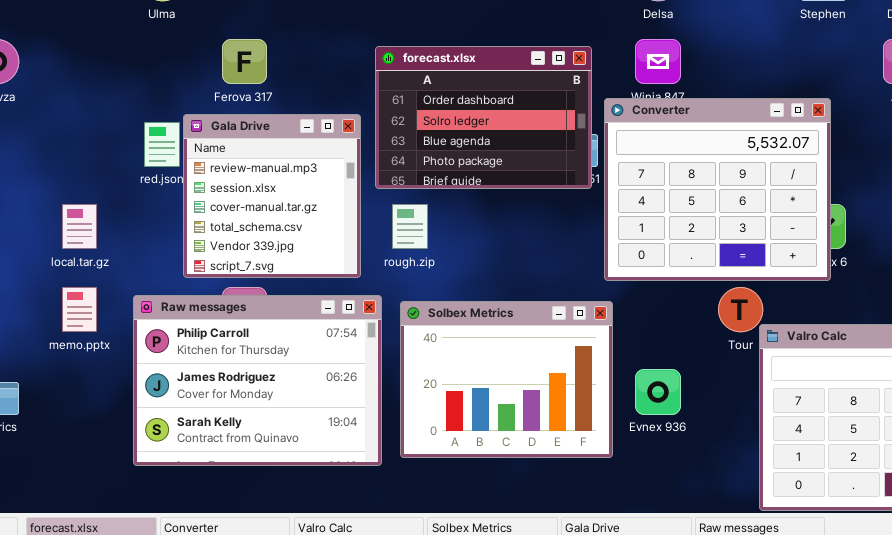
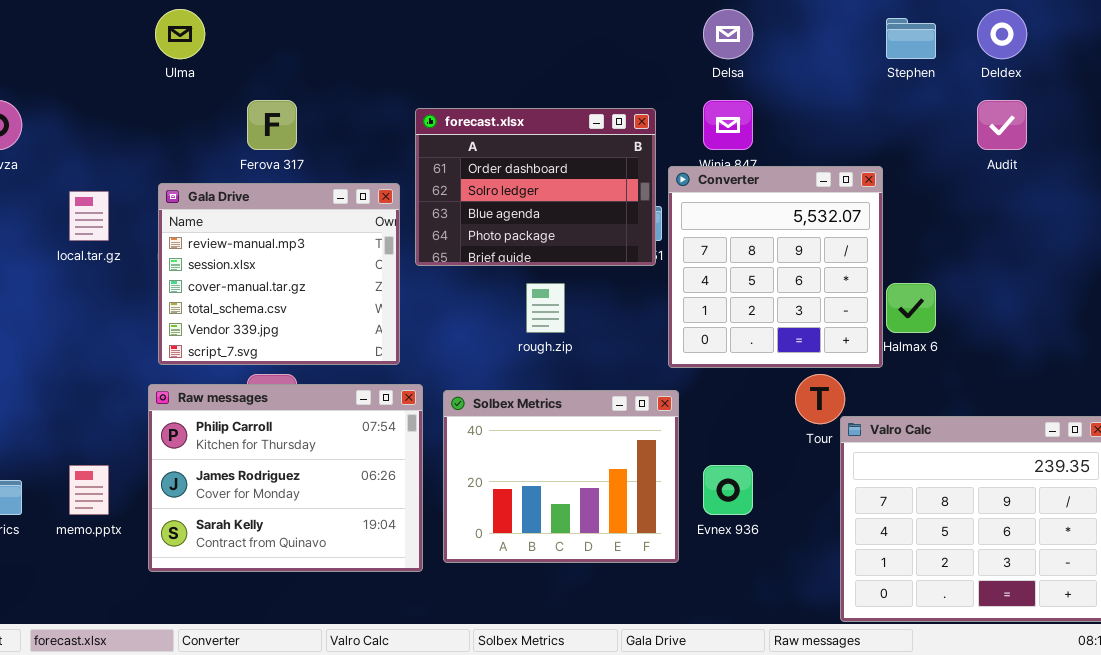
Converter: [604,98,831,281] -> [668,166,883,368], resized
Gala Drive: [183,114,361,278] -> [158,183,400,365], resized
local.tar.gz: [62,204,97,249] -> [69,191,109,241], moved
rough.zip: [392,204,428,249] -> [526,283,565,333], moved
memo.pptx: [62,287,97,332] -> [69,465,109,515], moved

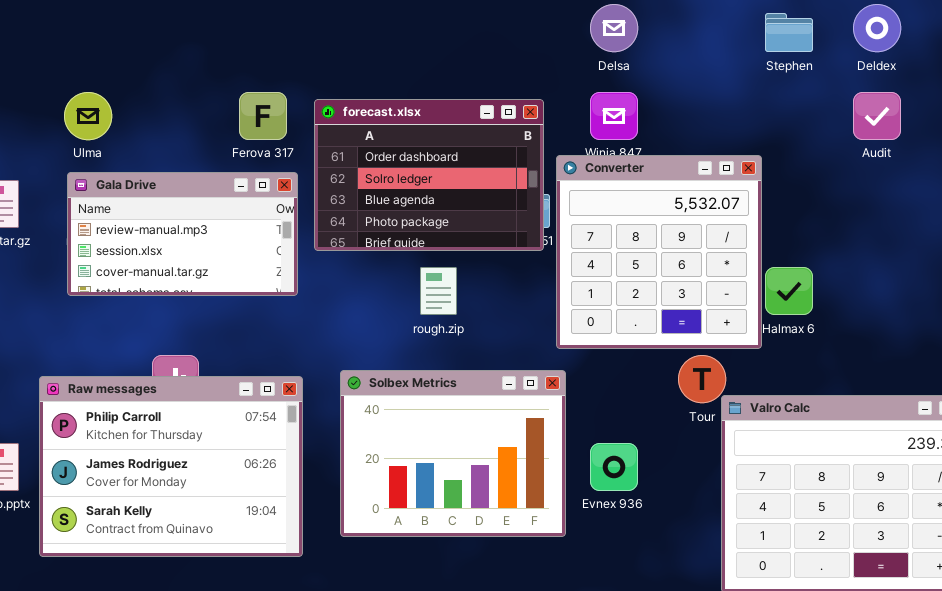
Ulma: [155,9,205,59] -> [64,92,112,140], moved
Ferova 317: [247,100,297,150] -> [239,92,287,140], moved
Gala Drive: [158,183,400,365] -> [67,172,298,296], resized
Raw messages: [148,384,423,572] -> [39,376,303,557], moved

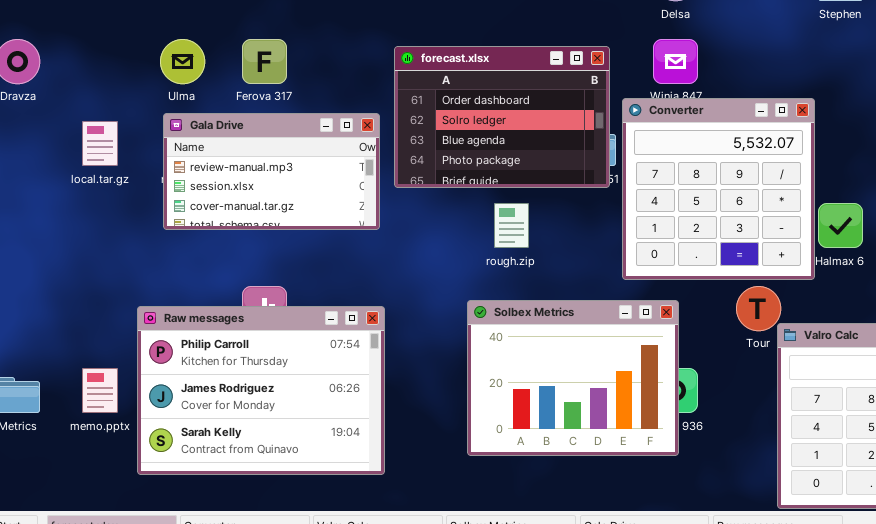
Ferova 317: [239,92,287,140] -> [242,39,287,84], moved
Solbex Metrics: [340,370,566,537] -> [467,300,679,456], moved

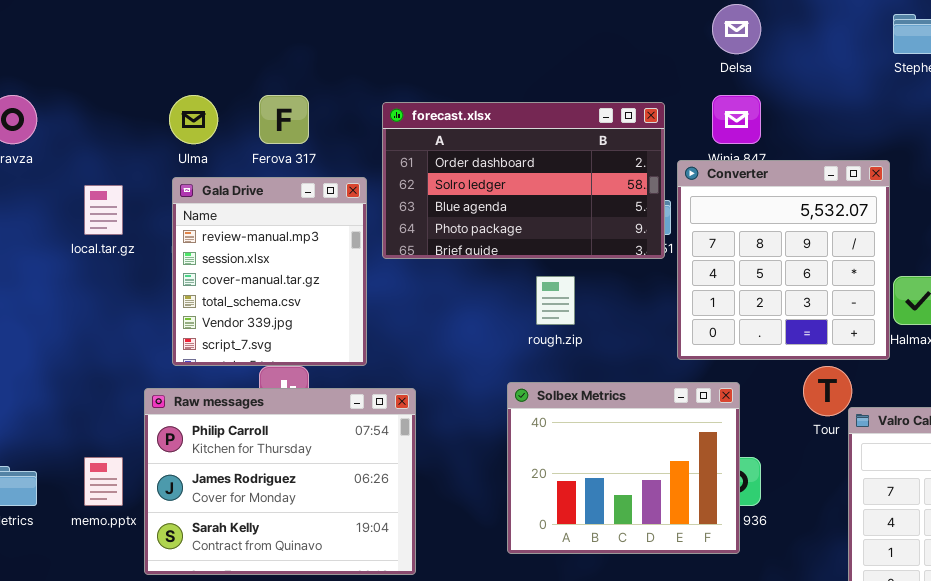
forecast.xlsx: [394,46,610,188] -> [382,102,665,259], resized
Gala Drive: [163,113,380,230] -> [172,177,367,366], resized

